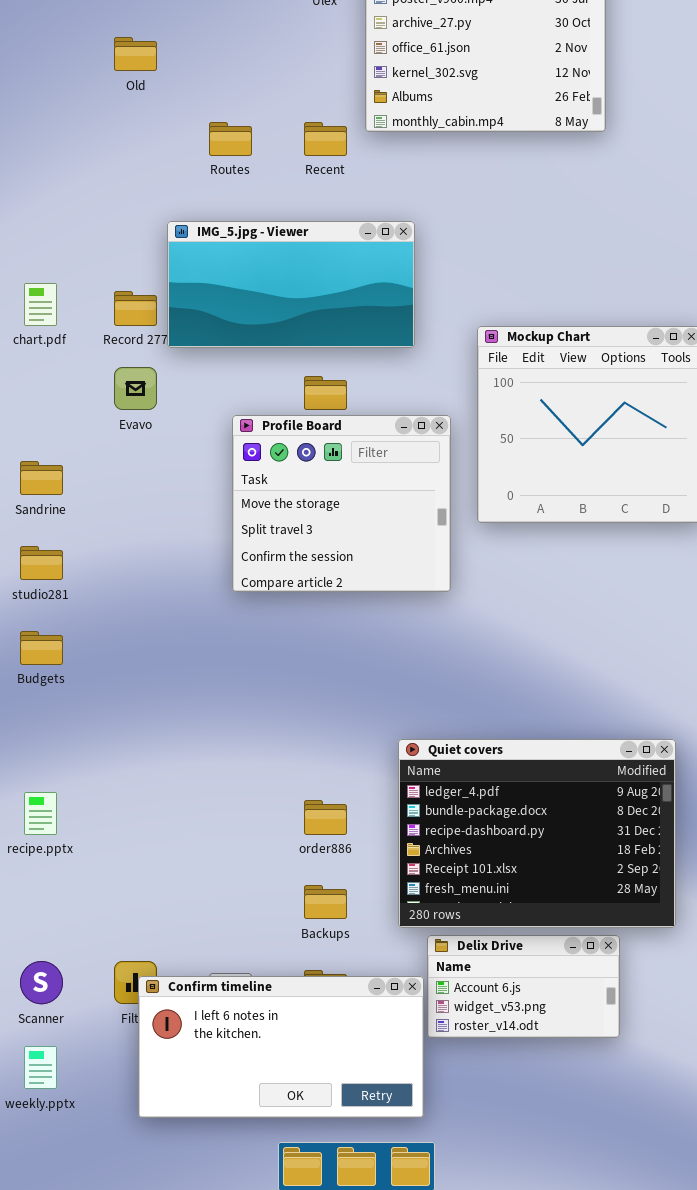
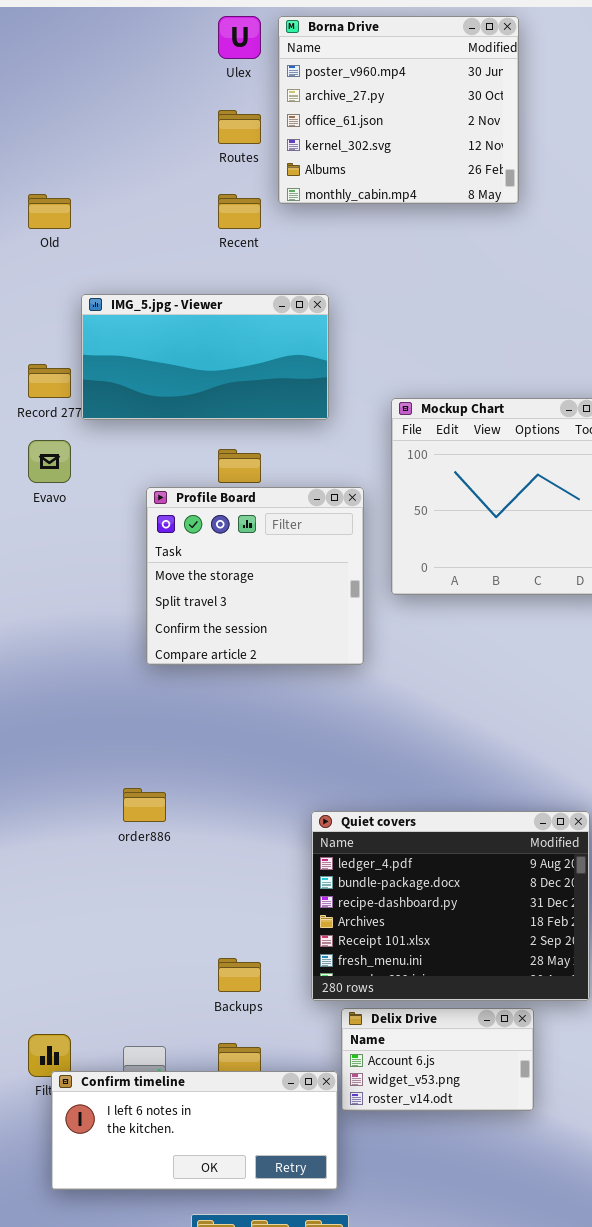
Old: [114,37,157,71] -> [28,194,71,229], moved
Routes: [209,122,252,156] -> [218,110,261,144], moved
order886: [304,800,347,835] -> [123,788,166,822], moved
Confirm timeline: [138,976,424,1118] -> [51,1071,338,1190], resized

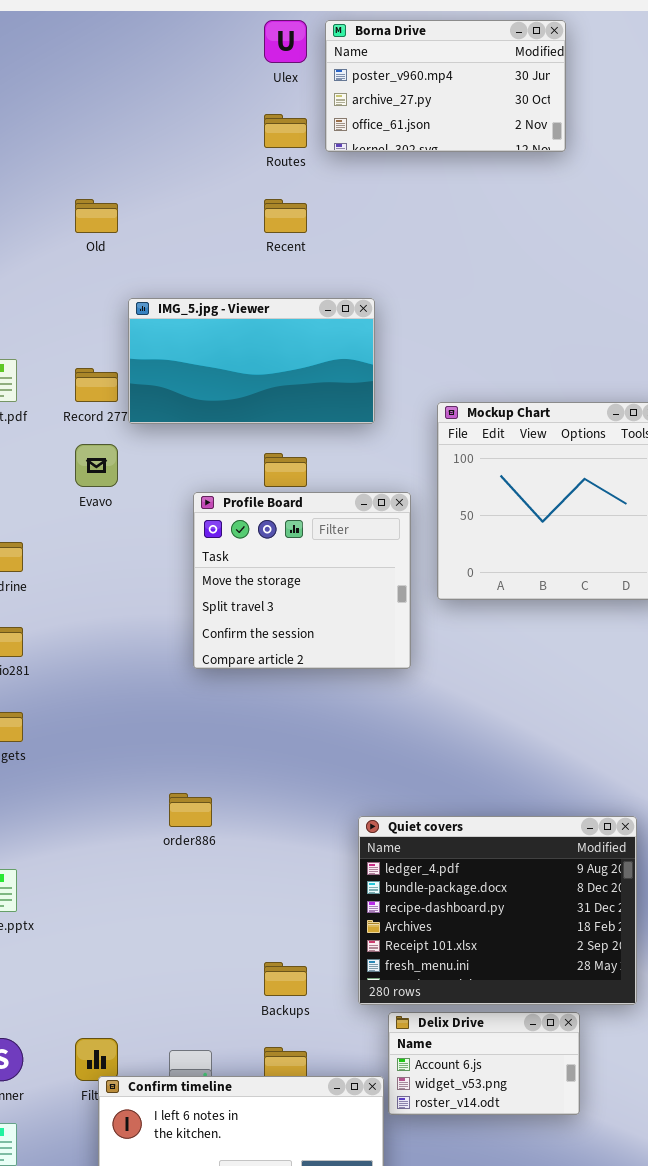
Borna Drive: [278,16,519,204] -> [325,20,566,152], resized

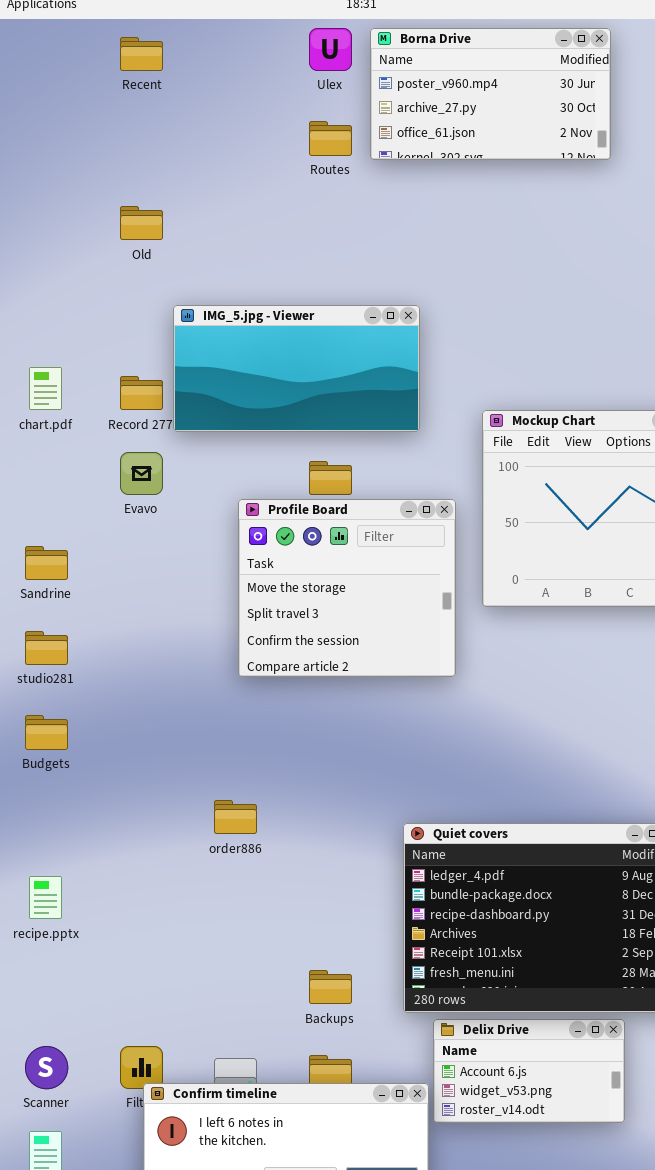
Recent: [264,199,307,233] -> [120,37,163,71], moved

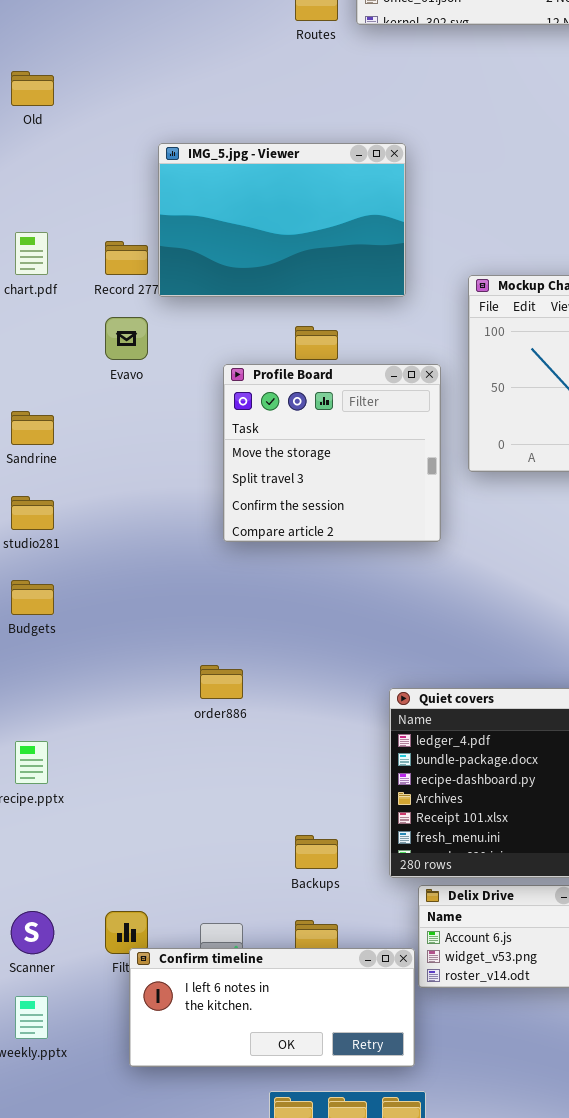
Old: [120,206,163,240] -> [11,71,54,106], moved
IMG_5.jpg - Viewer: [173,305,420,432] -> [158,143,406,297], resized

